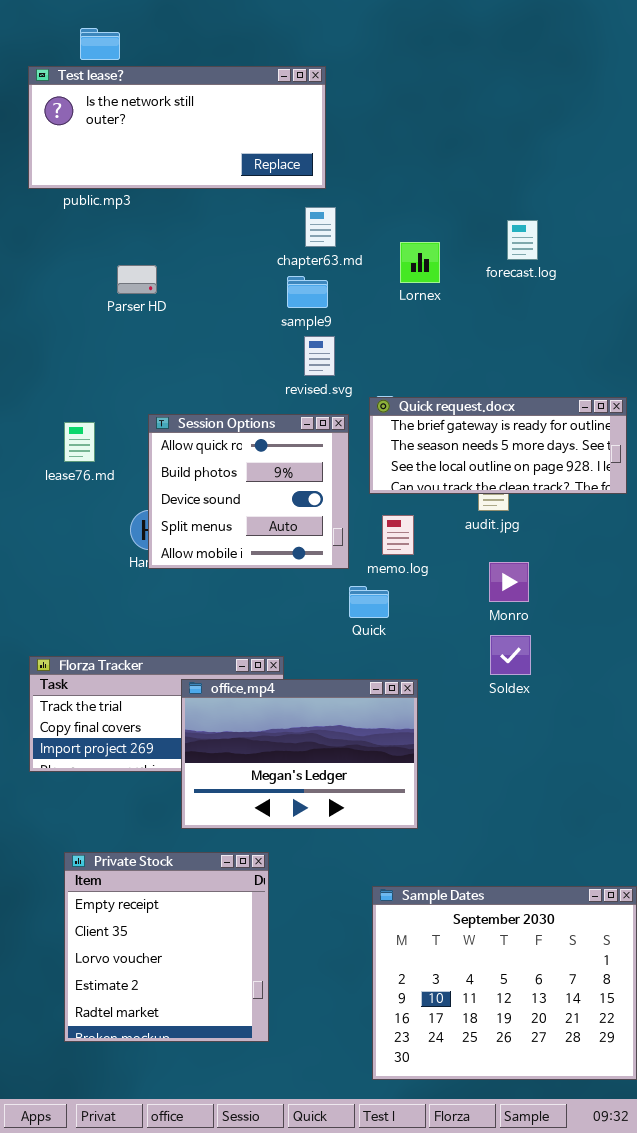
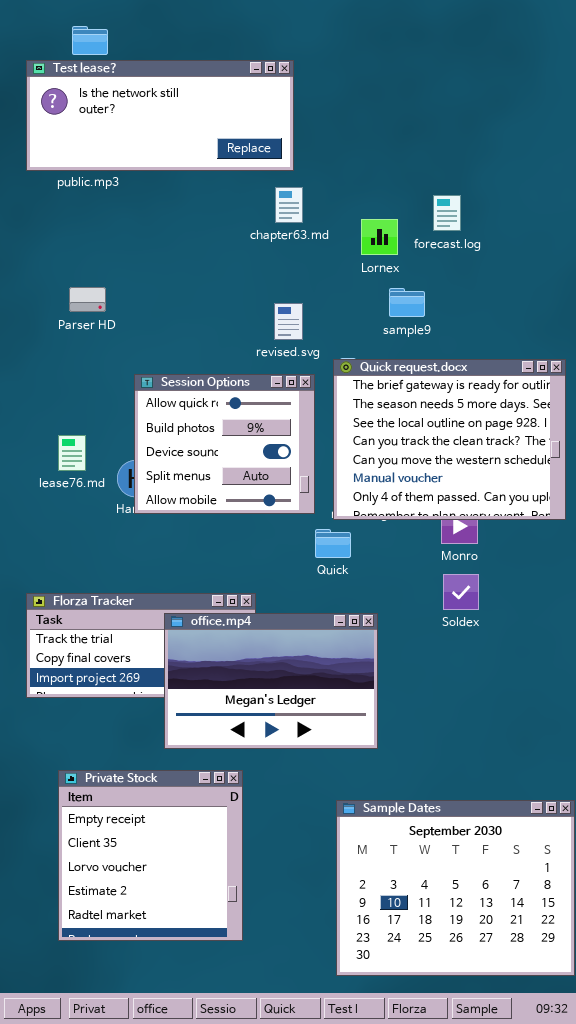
forecast.log: [507,220,538,260] -> [433,195,461,231], moved
Parser HD: [117,265,157,294] -> [69,287,106,312], moved
sample9: [287,276,328,308] -> [389,288,425,317], moved
Quick request.docx: [369,397,627,494] -> [333,359,566,520], resized
lease76.md: [64,422,95,462] -> [58,435,86,471], moved

